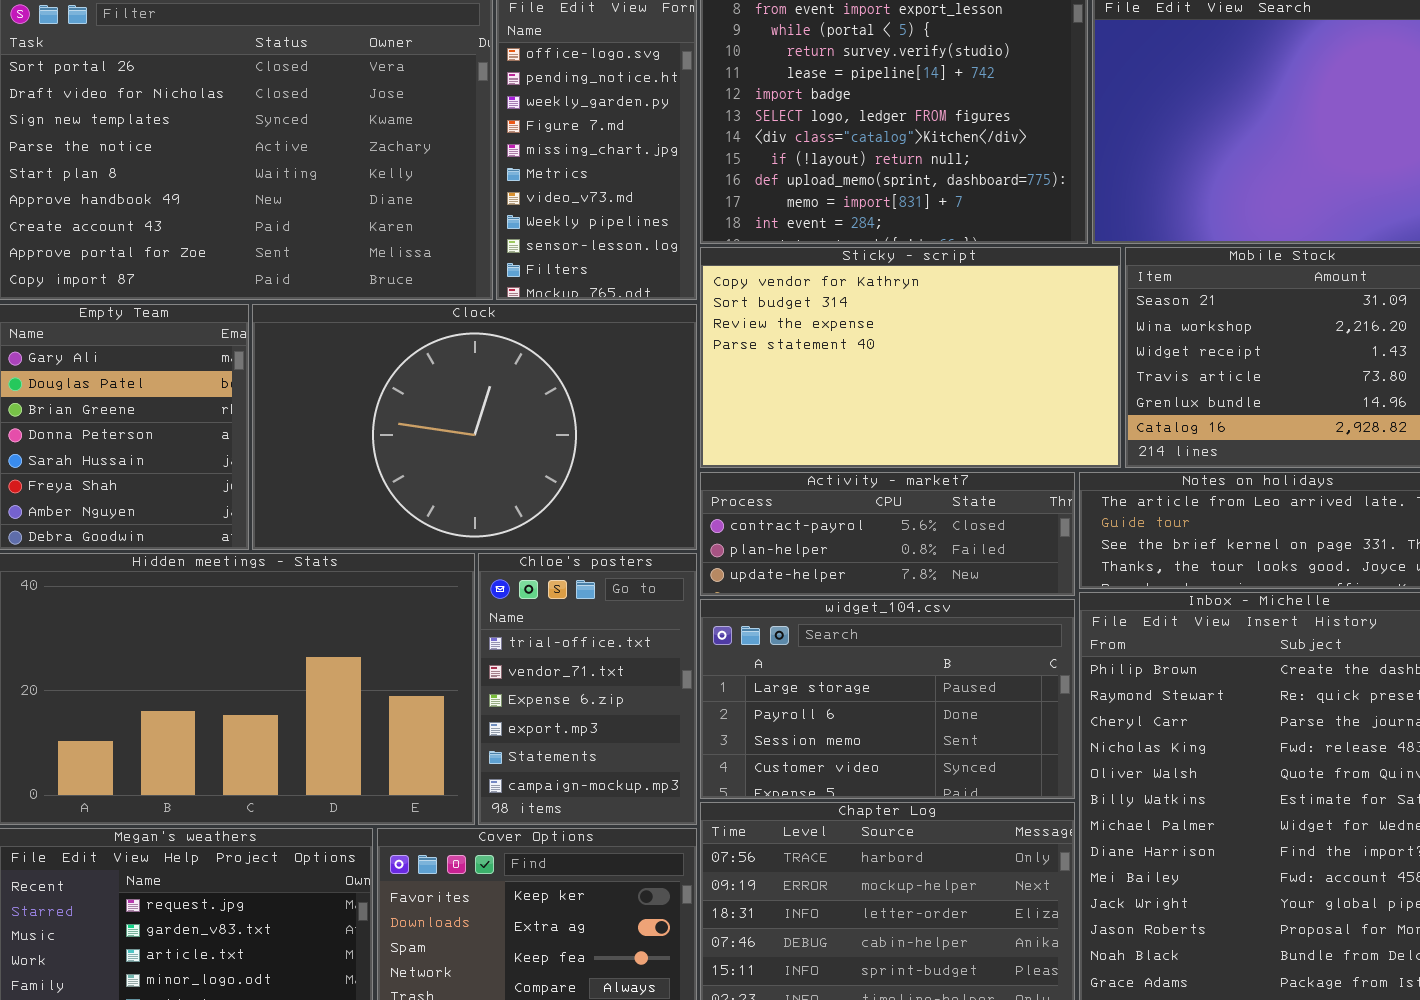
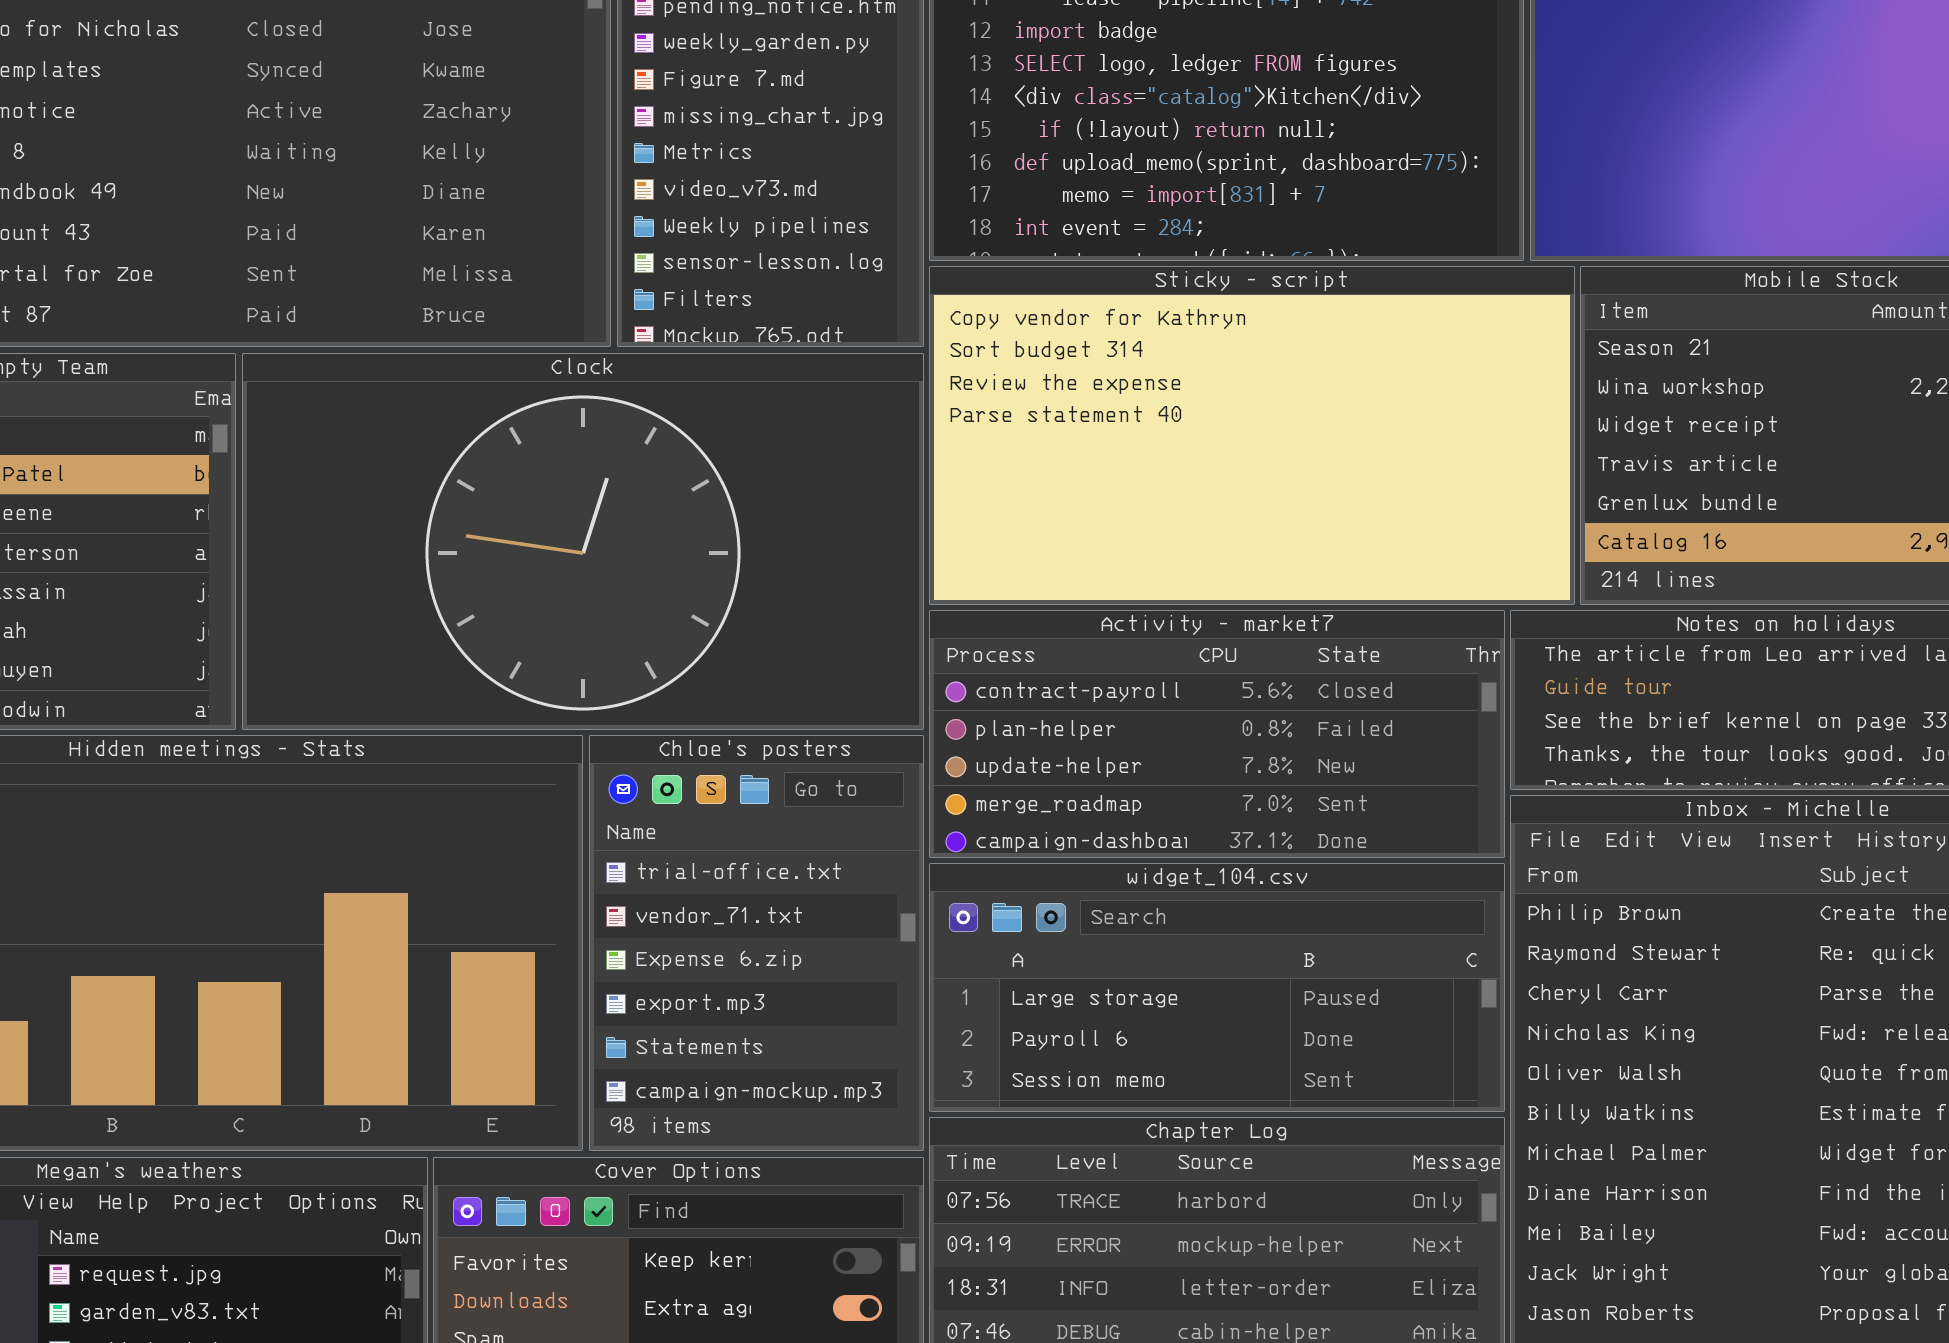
Activity - market7: [700,472,1075,596] -> [929,610,1505,858], resized
widget_104.csv: [700,599,1075,799] -> [929,863,1505,1112], resized

